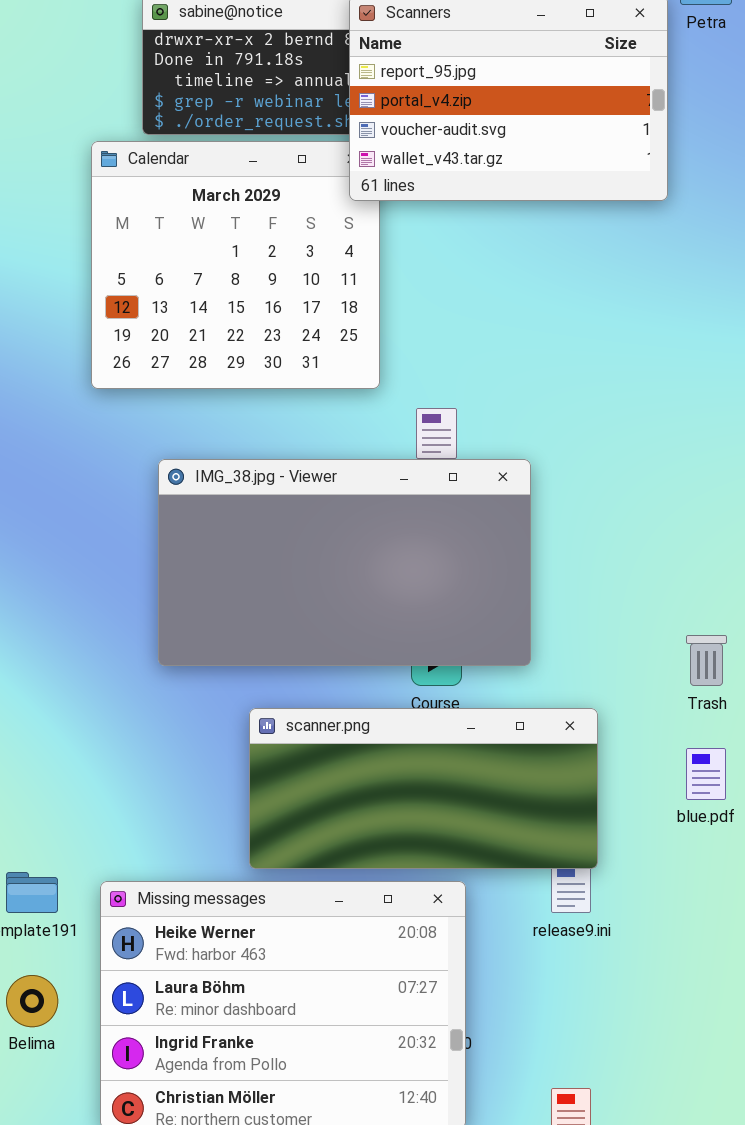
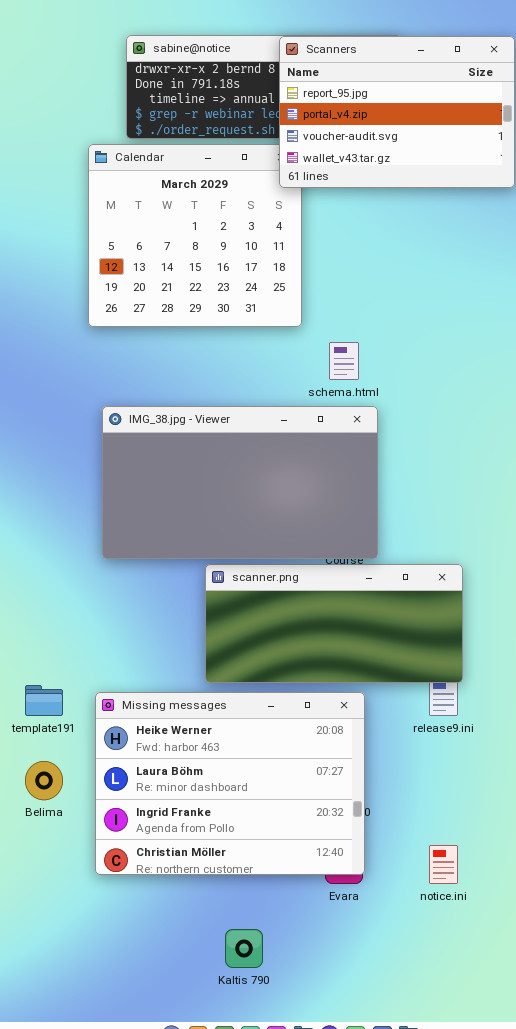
IMG_38.jpg - Viewer: [158,459,531,666] -> [102,406,378,559], moved

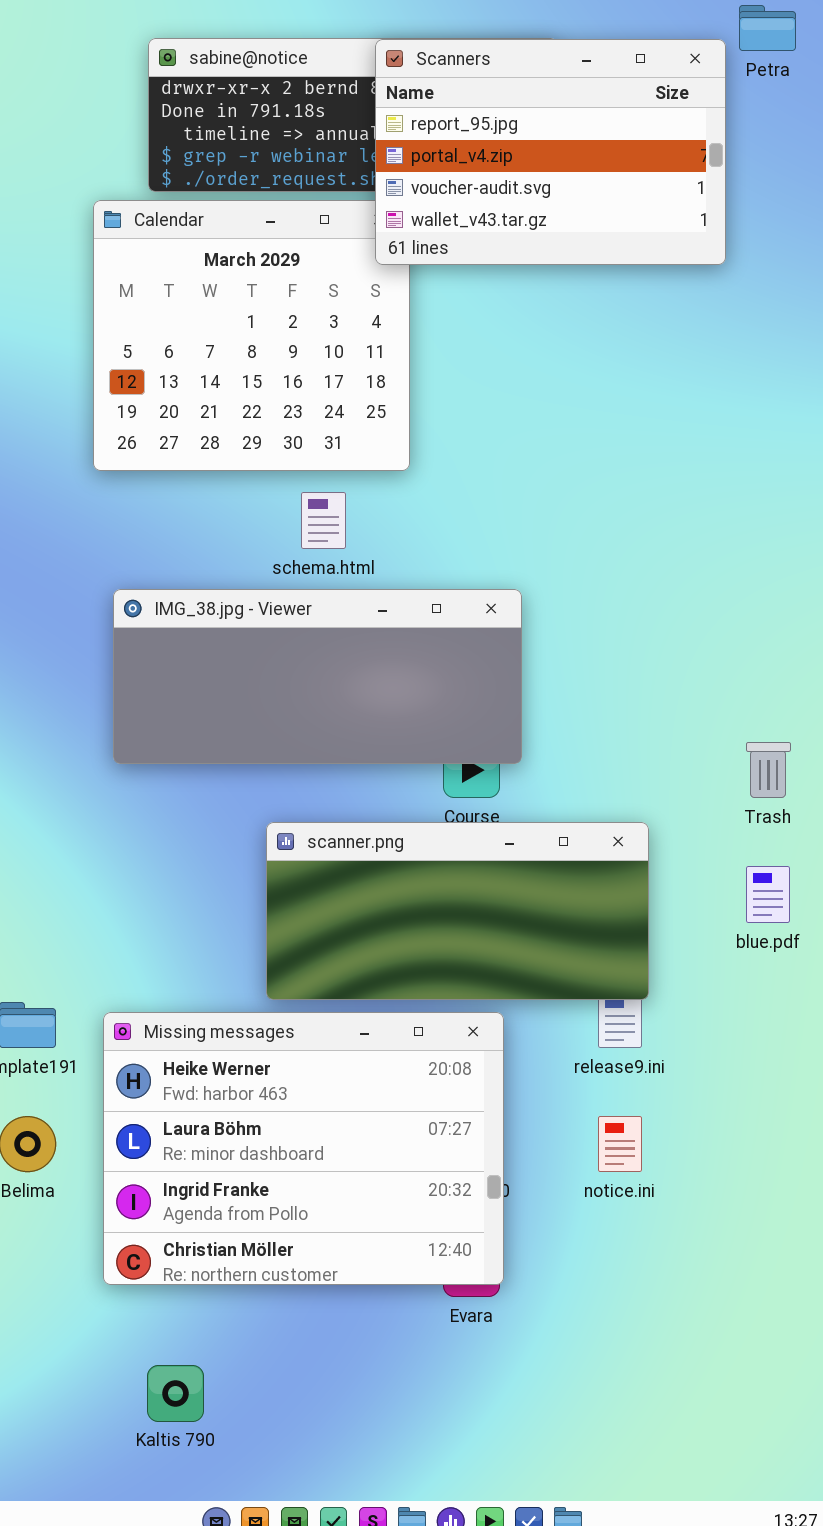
schema.html: [329,342,359,380] -> [301,492,346,549], moved
IMG_38.jpg - Viewer: [102,406,378,559] -> [113,589,522,764], resized
notice.ini: [429,845,458,884] -> [598,1116,642,1172], moved
Kaltis 790: [225,929,263,968] -> [147,1365,204,1422], moved

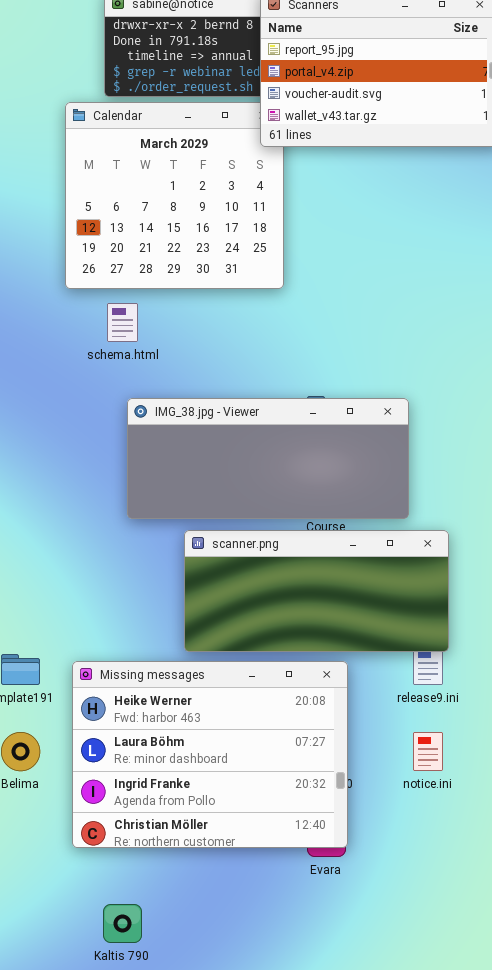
schema.html: [301,492,346,549] -> [107,303,138,342], moved
IMG_38.jpg - Viewer: [113,589,522,764] -> [127,398,409,519], moved

